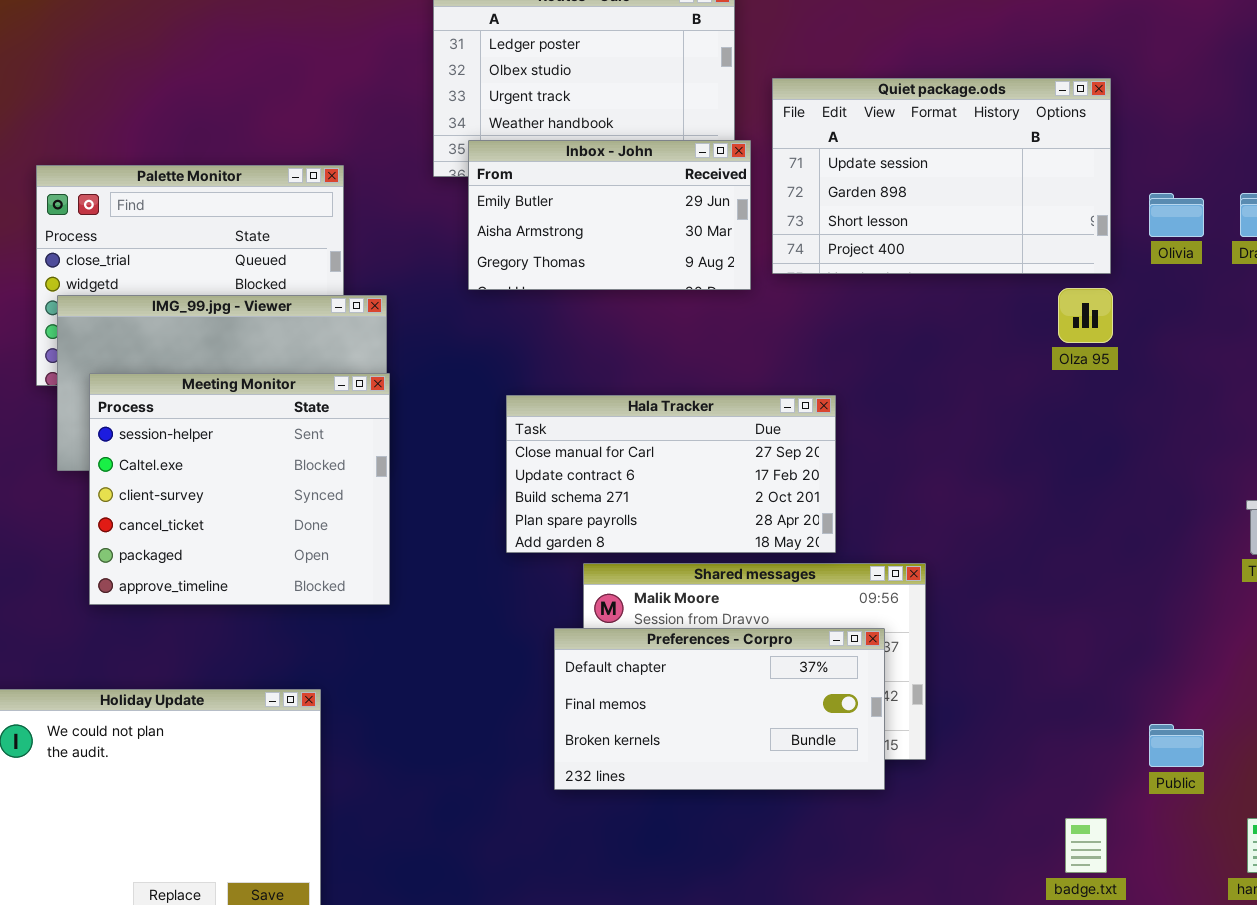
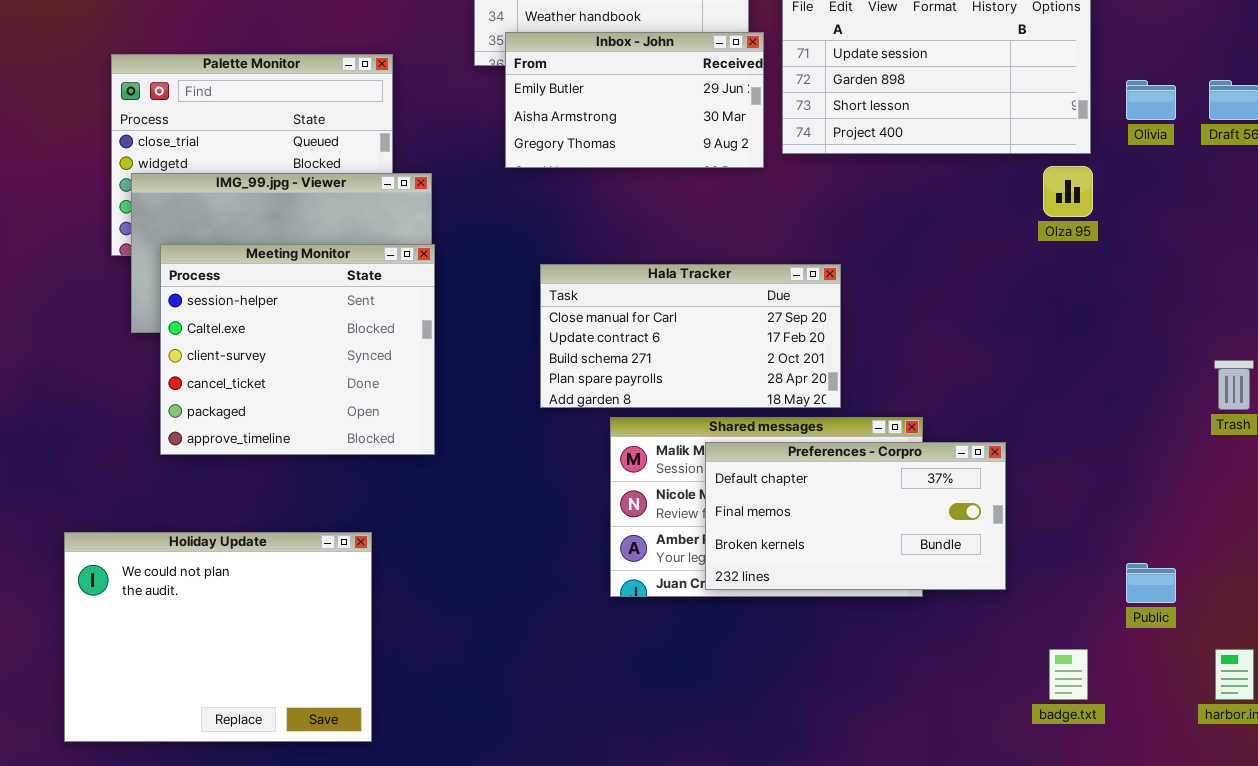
Preferences - Corpro: [554,628,885,790] -> [705,442,1006,590], moved

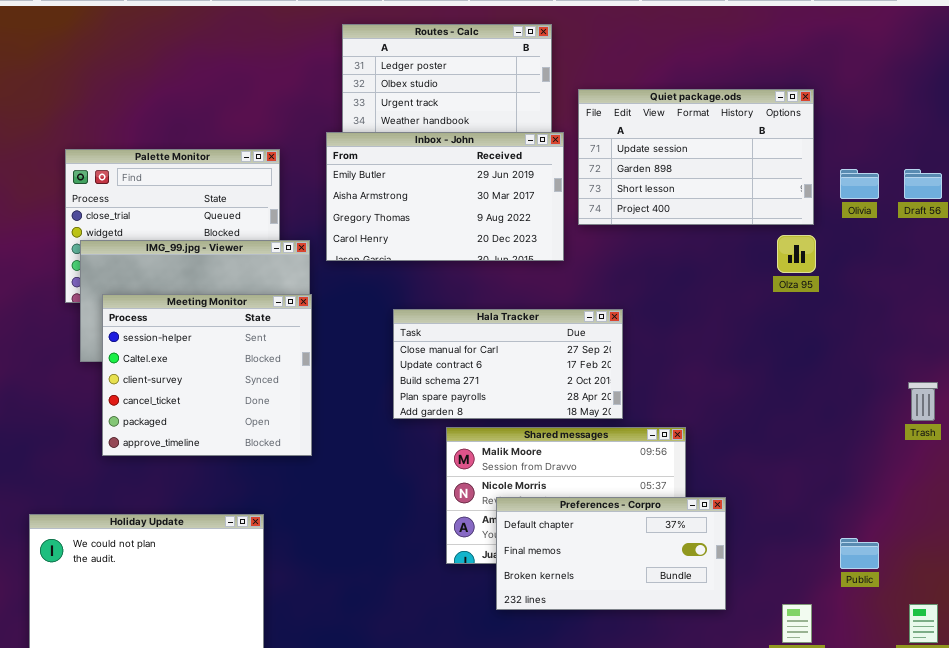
Inbox - John: [505,32,764,168] -> [326,132,564,261], resized
Preferences - Corpro: [705,442,1006,590] -> [496,497,726,610], moved

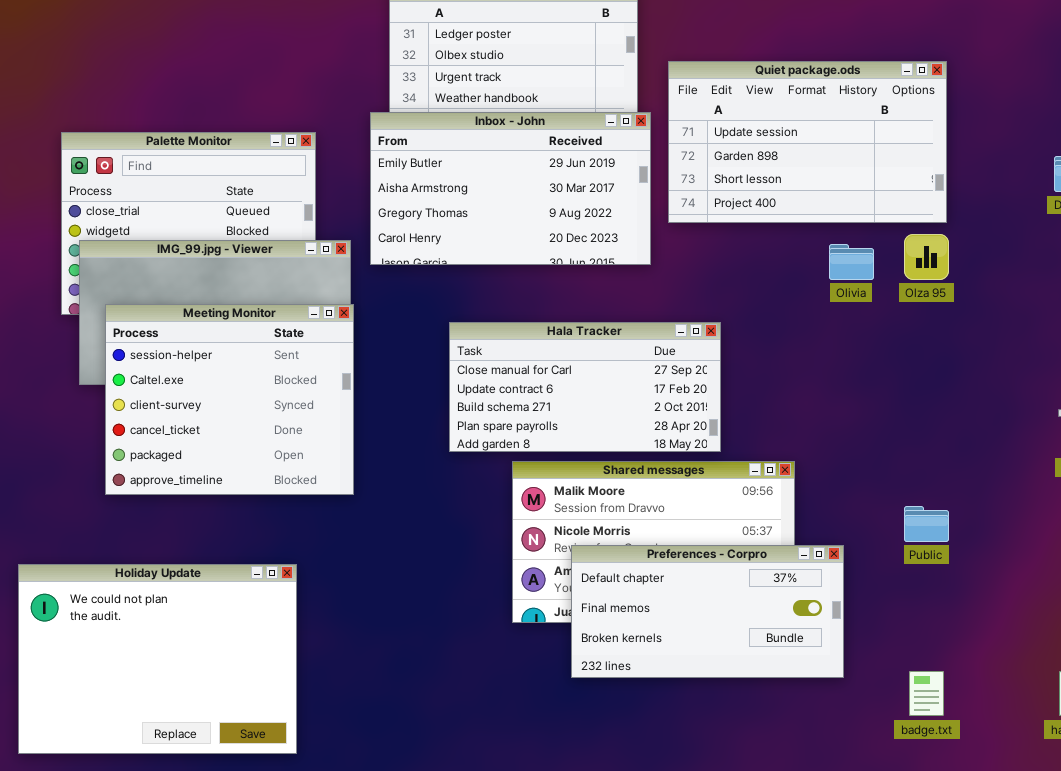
Olivia: [840,169,879,199] -> [829,244,874,280], moved
Public: [840,538,879,569] -> [904,506,949,542], moved

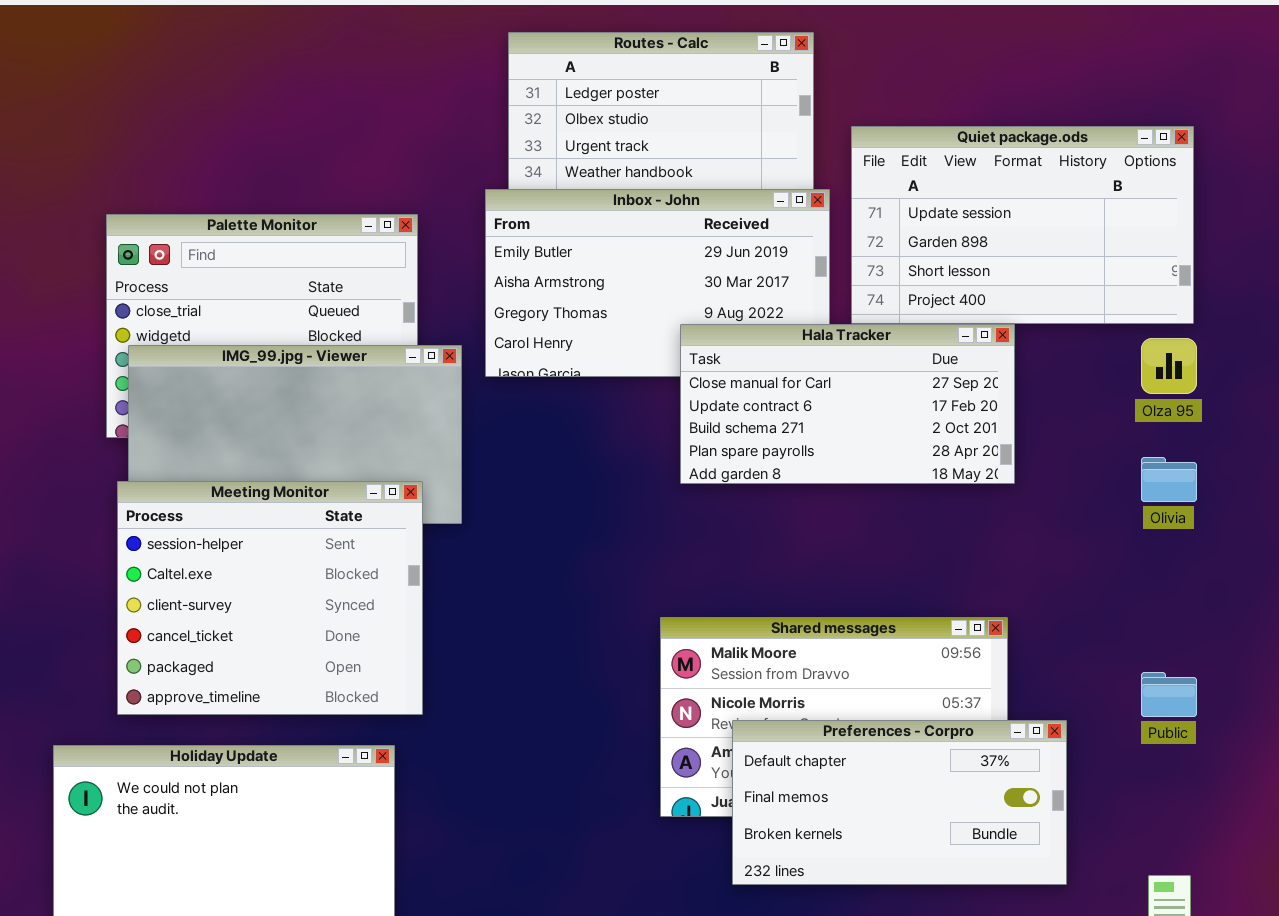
Olivia: [829,244,874,280] -> [1141,457,1197,502], moved
Meeting Monitor: [105,304,354,495] -> [117,481,423,715], moved
Hala Tracker: [449,322,721,452] -> [680,324,1015,484], moved

